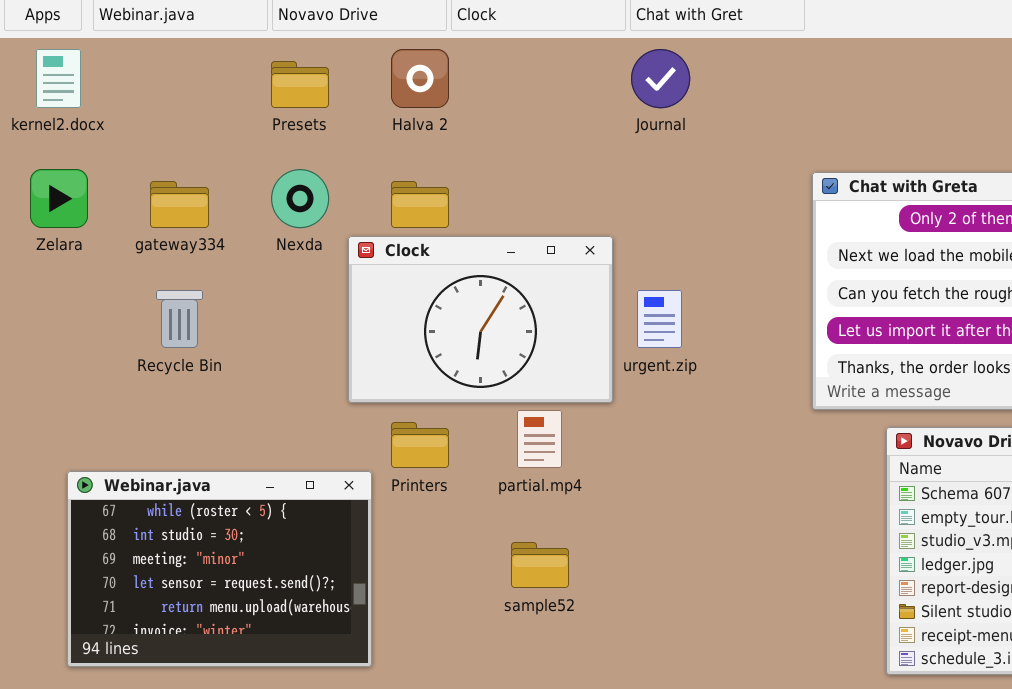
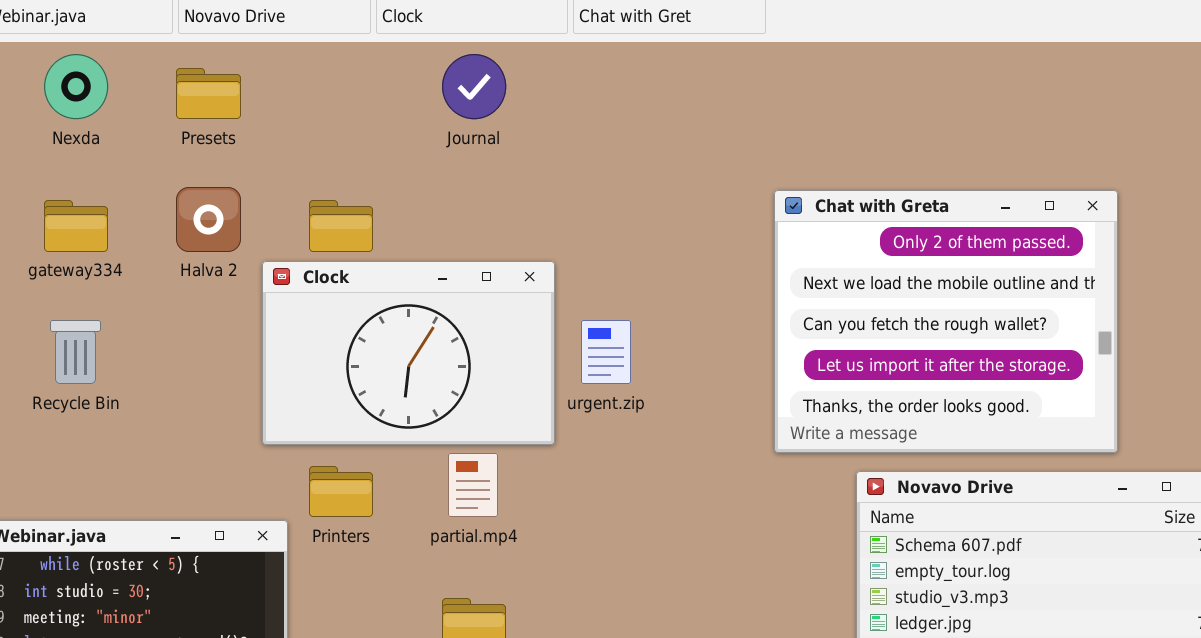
Halva 2: [391,49,449,108] -> [176,187,241,252], moved
Journal: [631,49,690,108] -> [442,54,506,119], moved
Nexda: [271,169,329,228] -> [44,54,108,119], moved

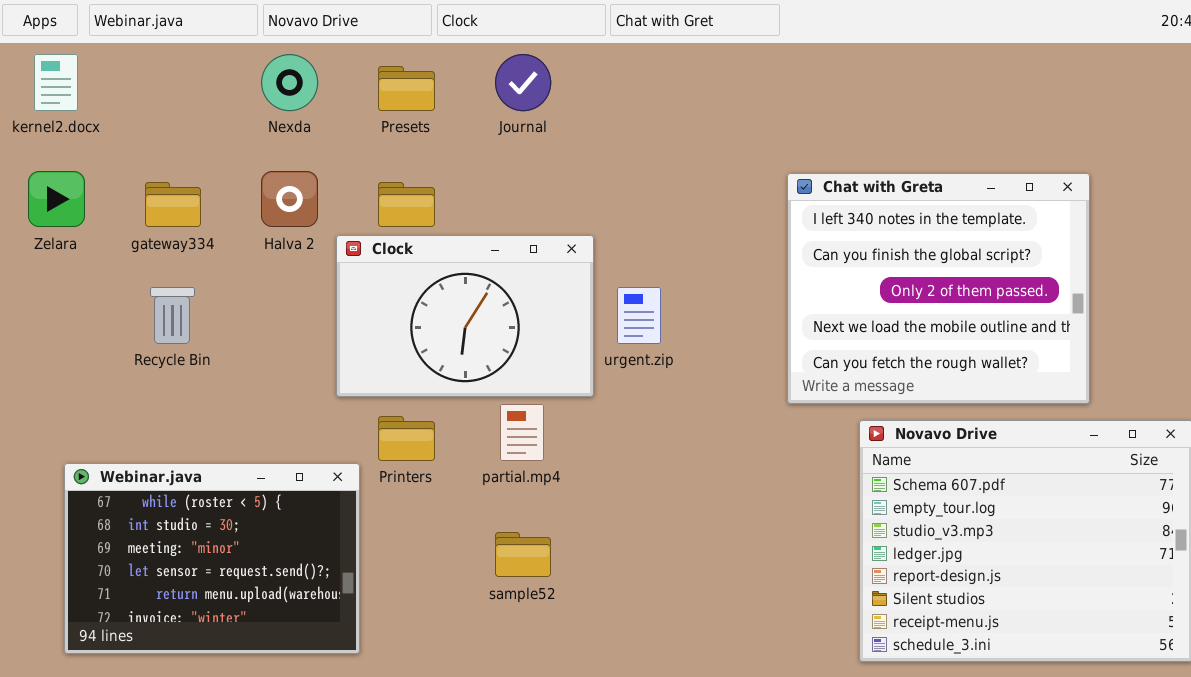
Nexda: [44,54,108,119] -> [261,54,318,111], moved
Presets: [176,68,241,119] -> [378,66,435,111], moved
Chat with Greta: [774,190,1118,453] -> [787,173,1090,404], scrolled up 2 rows

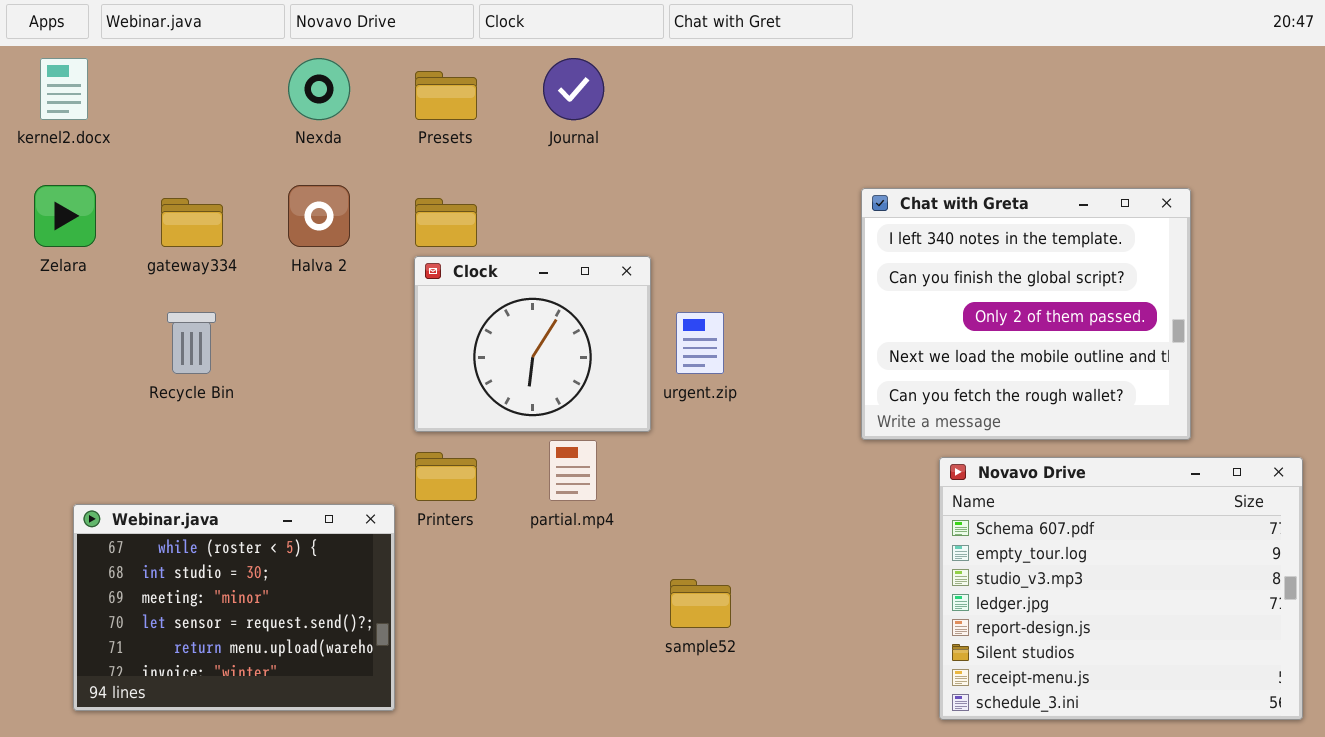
Clock: [336,235,594,397] -> [414,256,651,432], resized
sample52: [495,532,551,577] -> [670,579,731,628], moved

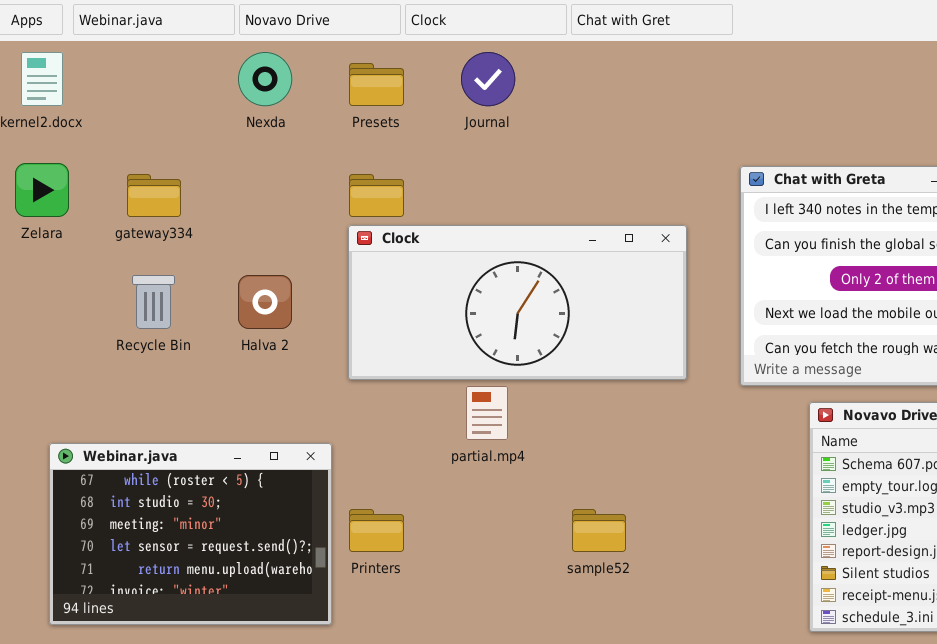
Halva 2: [288,185,350,247] -> [238,275,292,329], moved
Clock: [414,256,651,432] -> [348,225,687,380], resized
Printers: [415,452,477,501] -> [349,509,404,552], moved

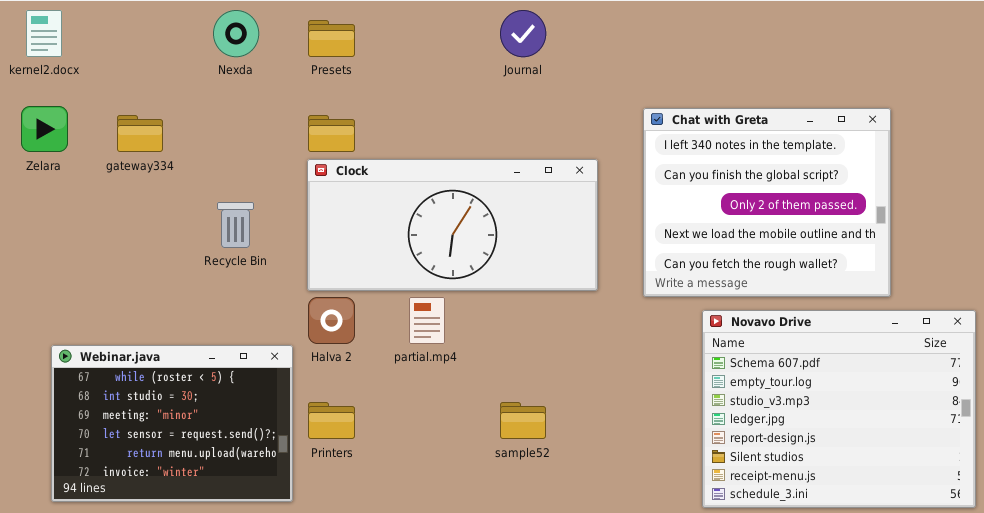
Journal: [461,52,515,106] -> [500,10,546,57], moved
Recycle Bin: [132,275,175,329] -> [217,202,254,248], moved
Halva 2: [238,275,292,329] -> [308,297,355,344], moved

